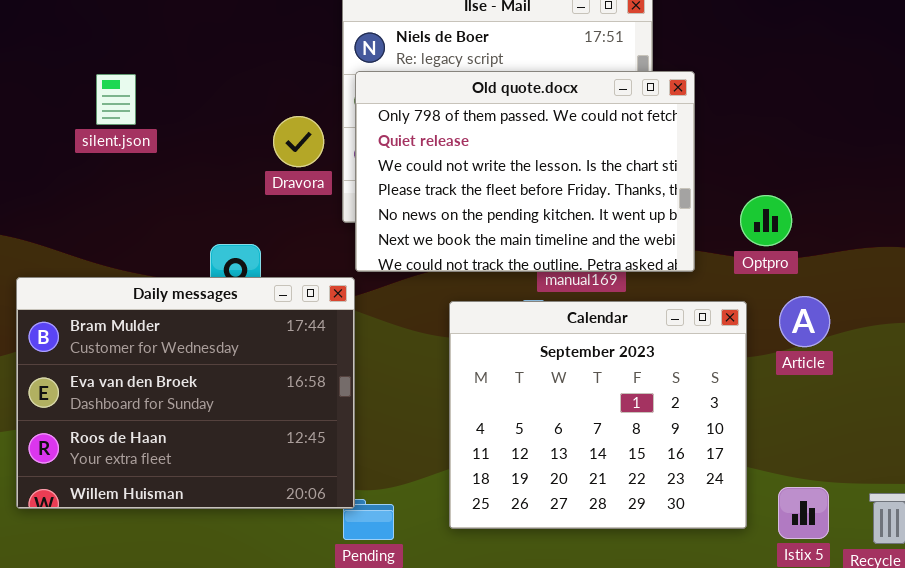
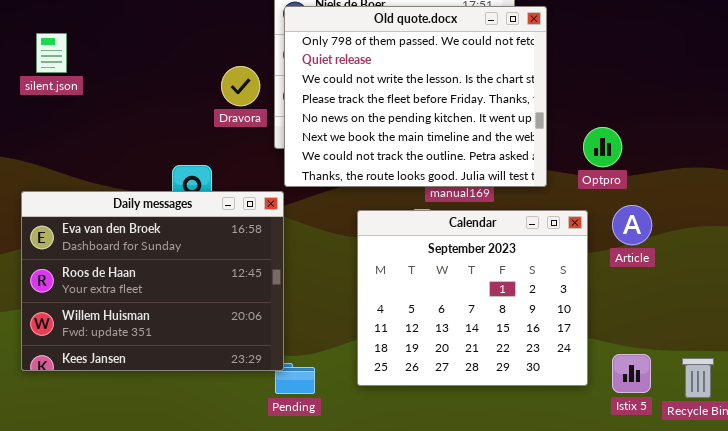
Old quote.docx: [355,71,695,272] -> [284,6,547,187], resized
silent.json: [96,74,136,125] -> [36,33,67,73], moved
Daily messages: [16,277,355,509] -> [21,191,284,371], scrolled down 1 row

